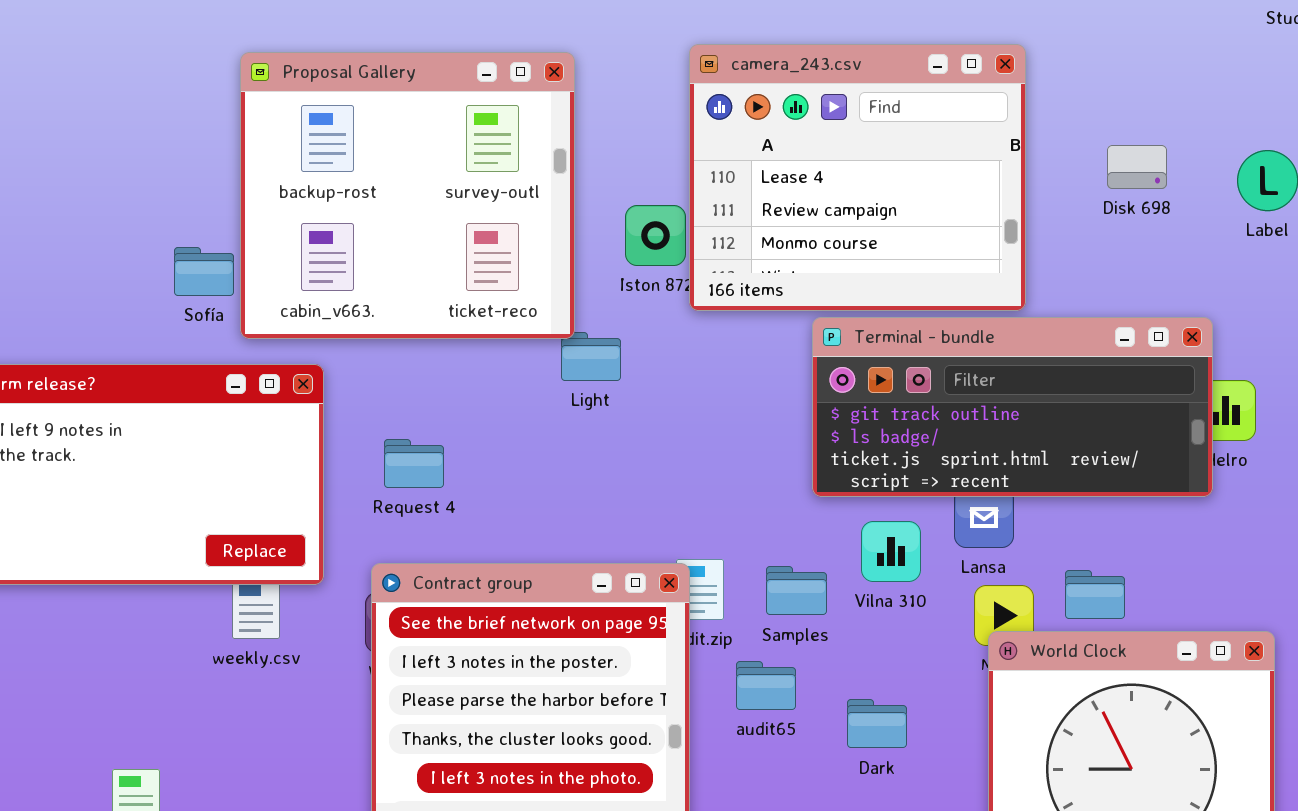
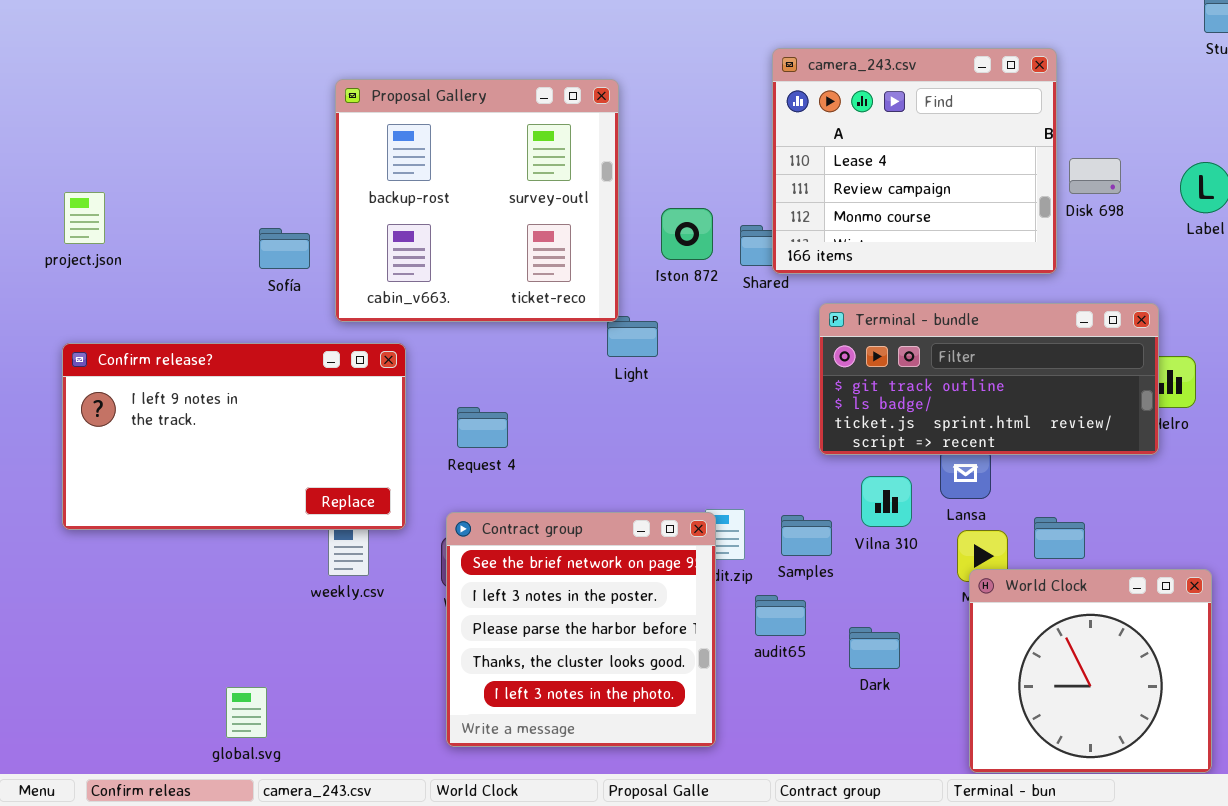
camera_243.csv: [689,44,1026,311] -> [772,48,1057,274], moved
Sofía: [174,247,234,296] -> [259,228,310,269], moved

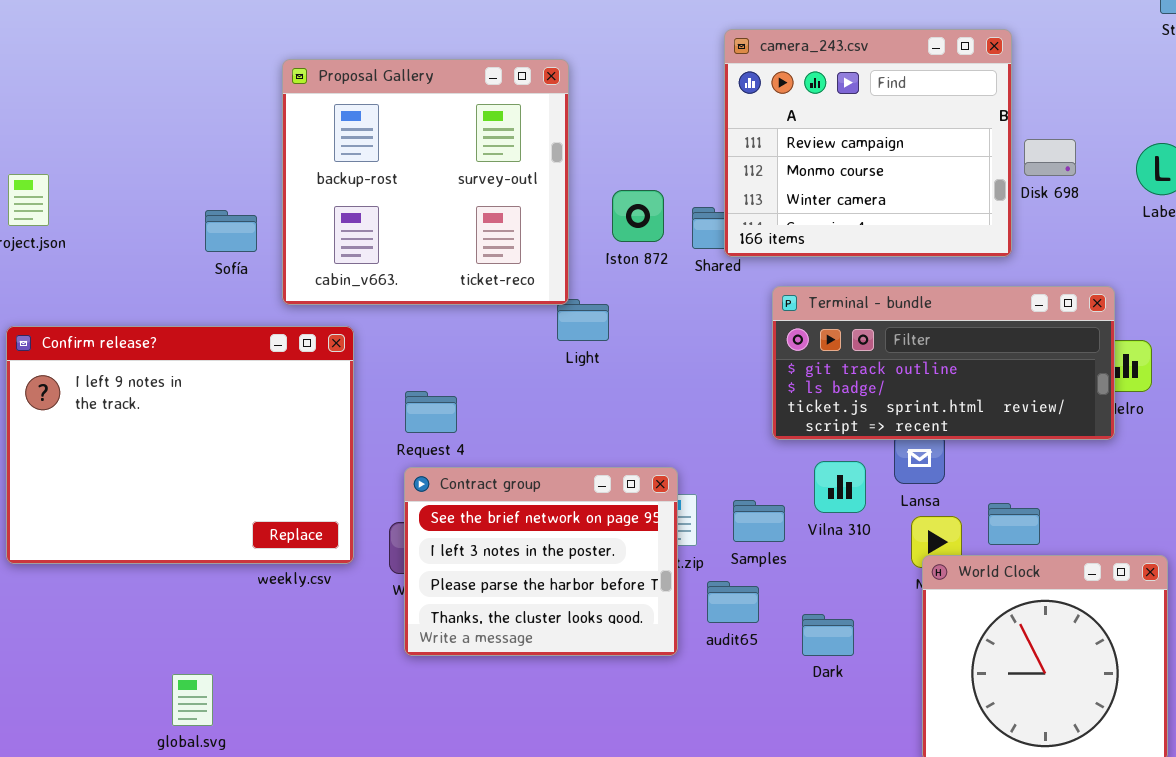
camera_243.csv: [772,48,1057,274] -> [724,29,1012,257], scrolled down 1 row
Confirm release?: [62,343,406,530] -> [6,326,354,564], resized
Contract group: [446,512,716,747] -> [404,467,678,656], moved, resized

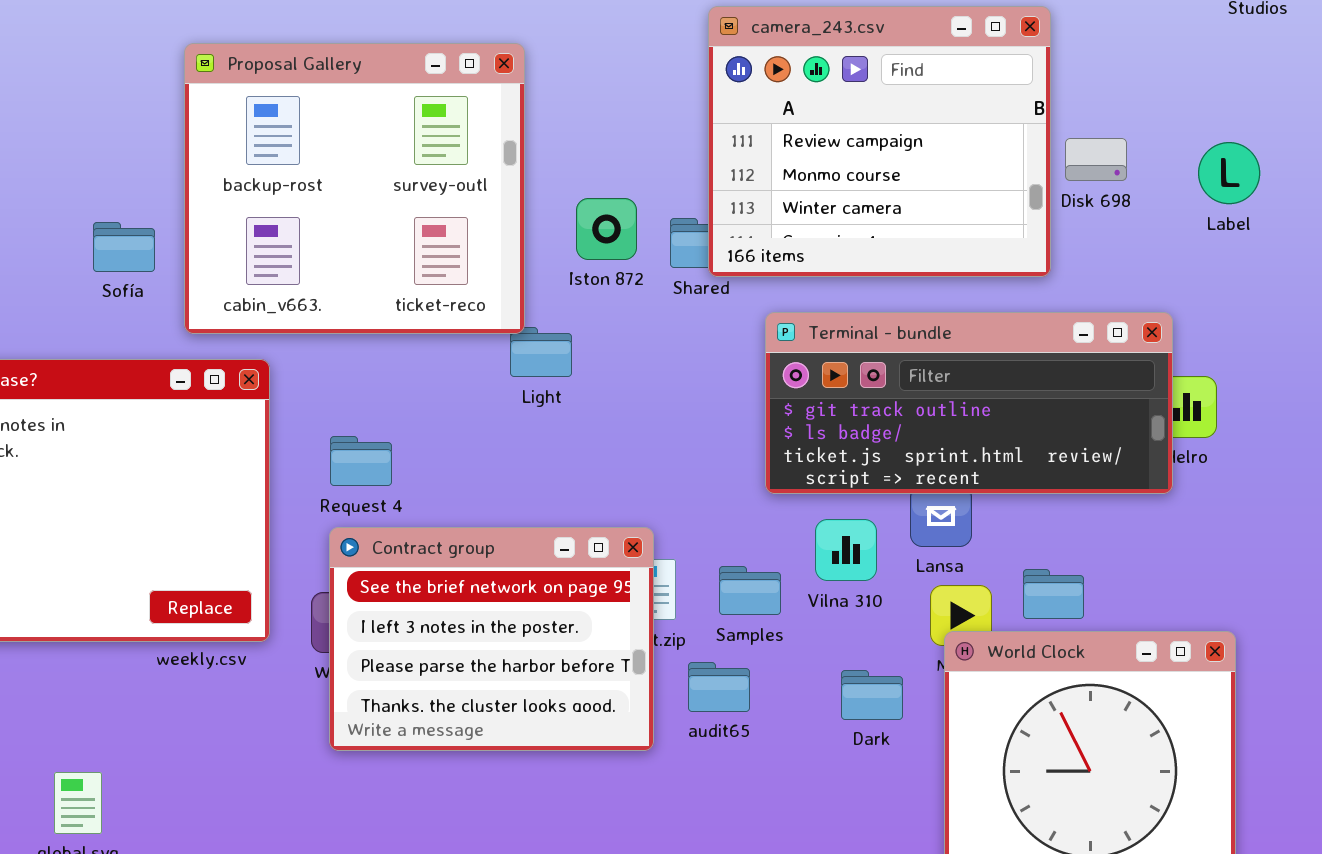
Dark: [802,614,854,656] -> [841,670,903,720], moved

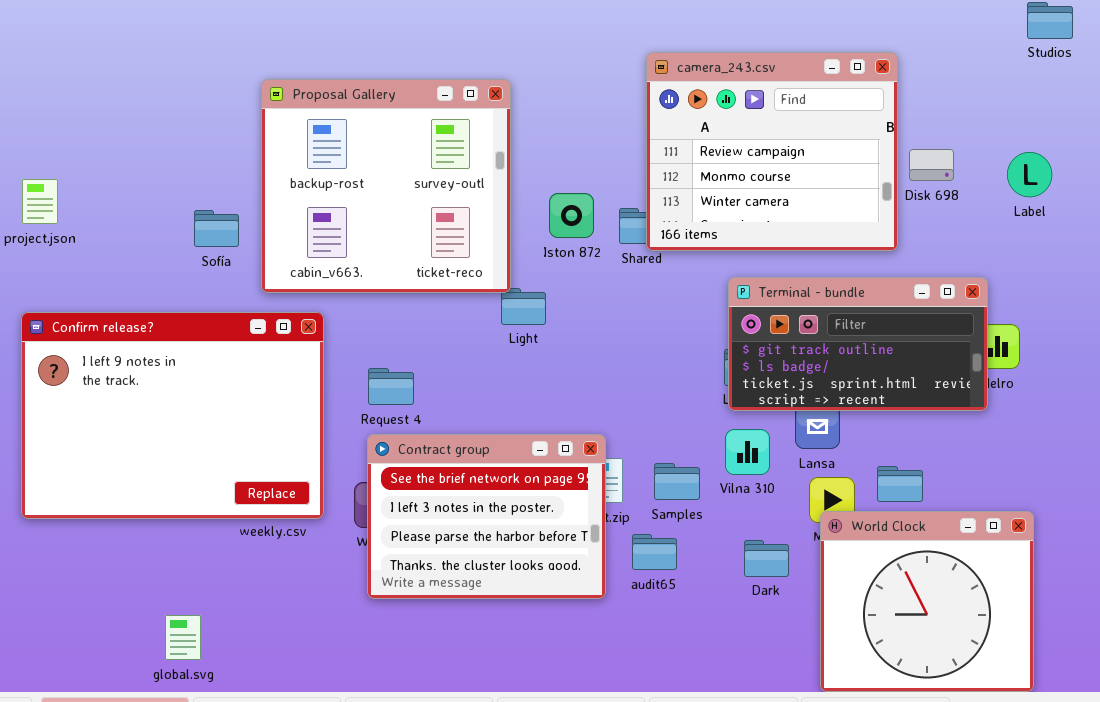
Terminal - bundle: [765,312,1173,494] -> [728,277,988,411], resized

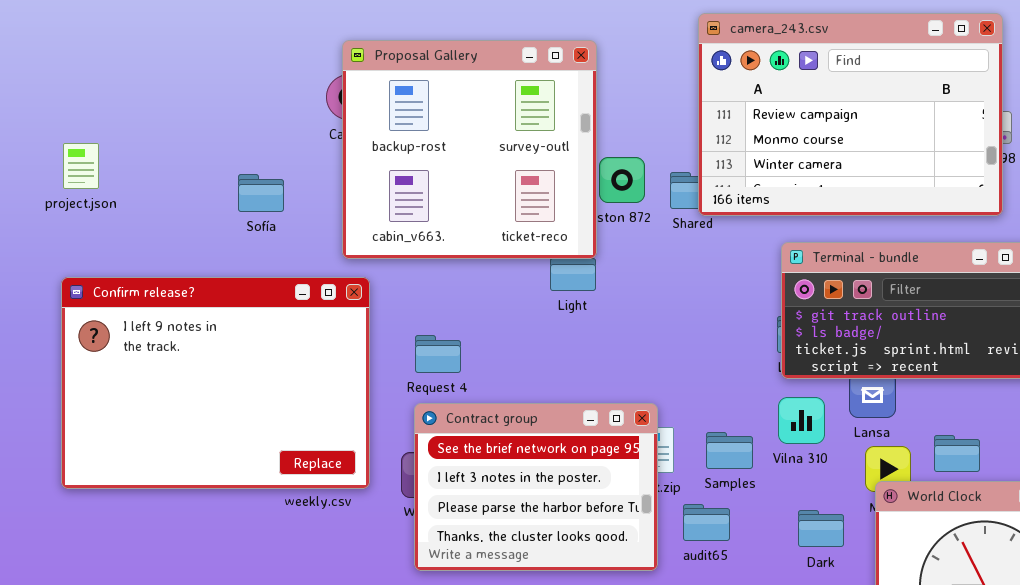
camera_243.csv: [646,52,898,251] -> [698,13,1003,216], resized
Proposal Gallery: [261,79,511,293] -> [342,40,597,259], moved

